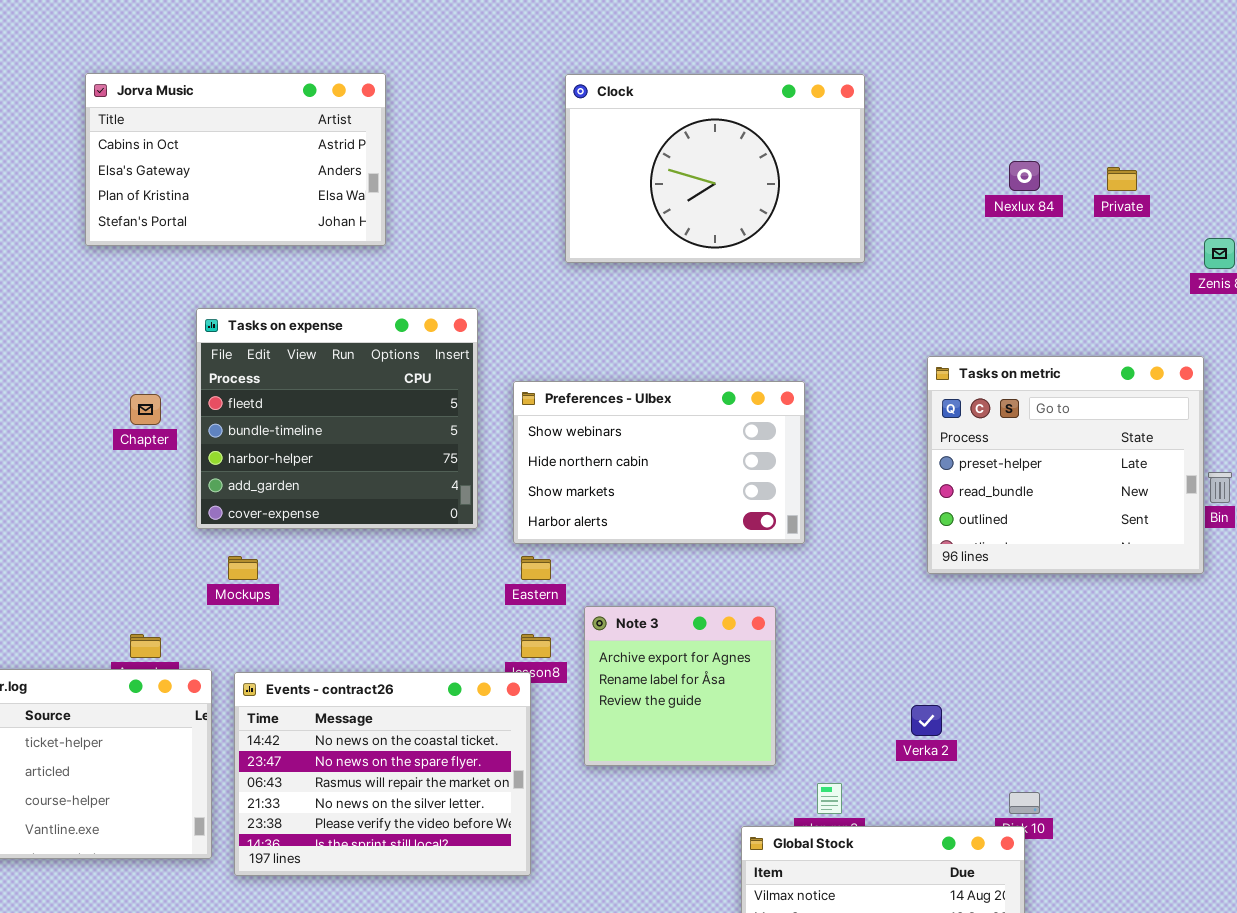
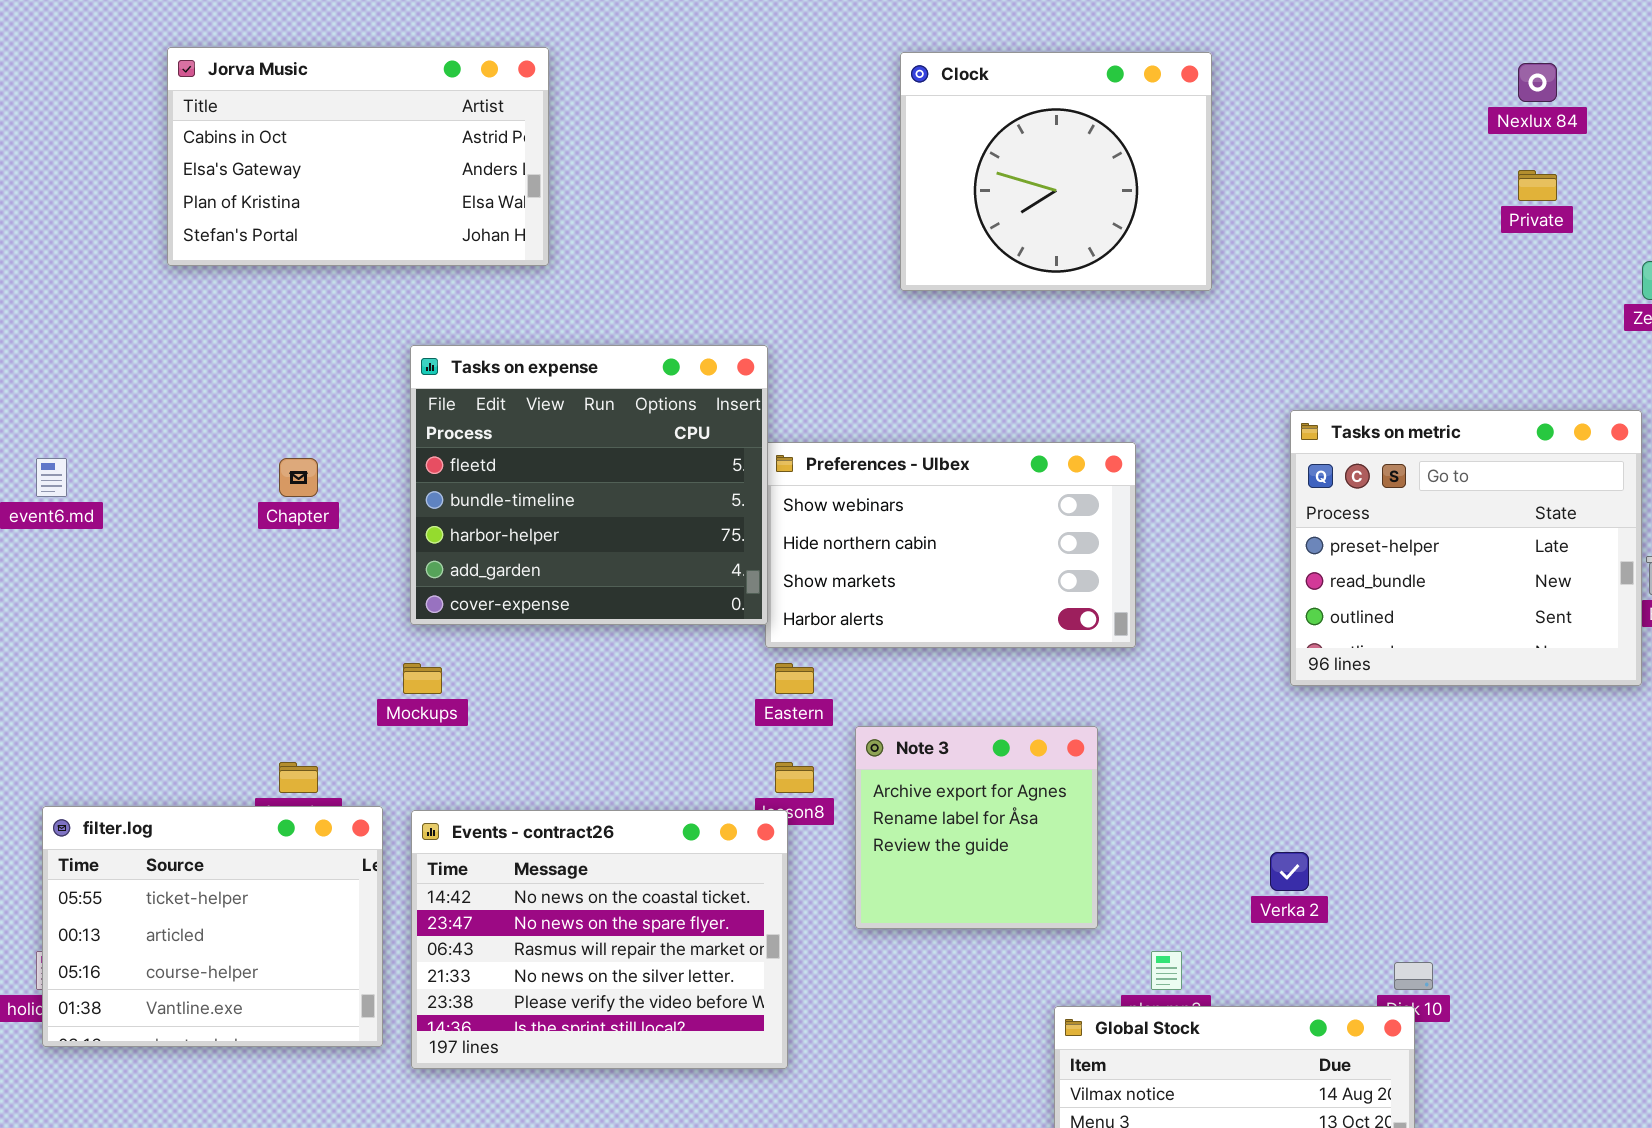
Jorva Music: [85,73,386,246] -> [167,47,549,266], moved
Clock: [565,74,865,263] -> [900,52,1212,291], resized
Nexlux 84: [1009,161,1040,191] -> [1518,63,1557,102], moved
Tasks on expense: [196,308,478,529] -> [410,345,768,625], moved

